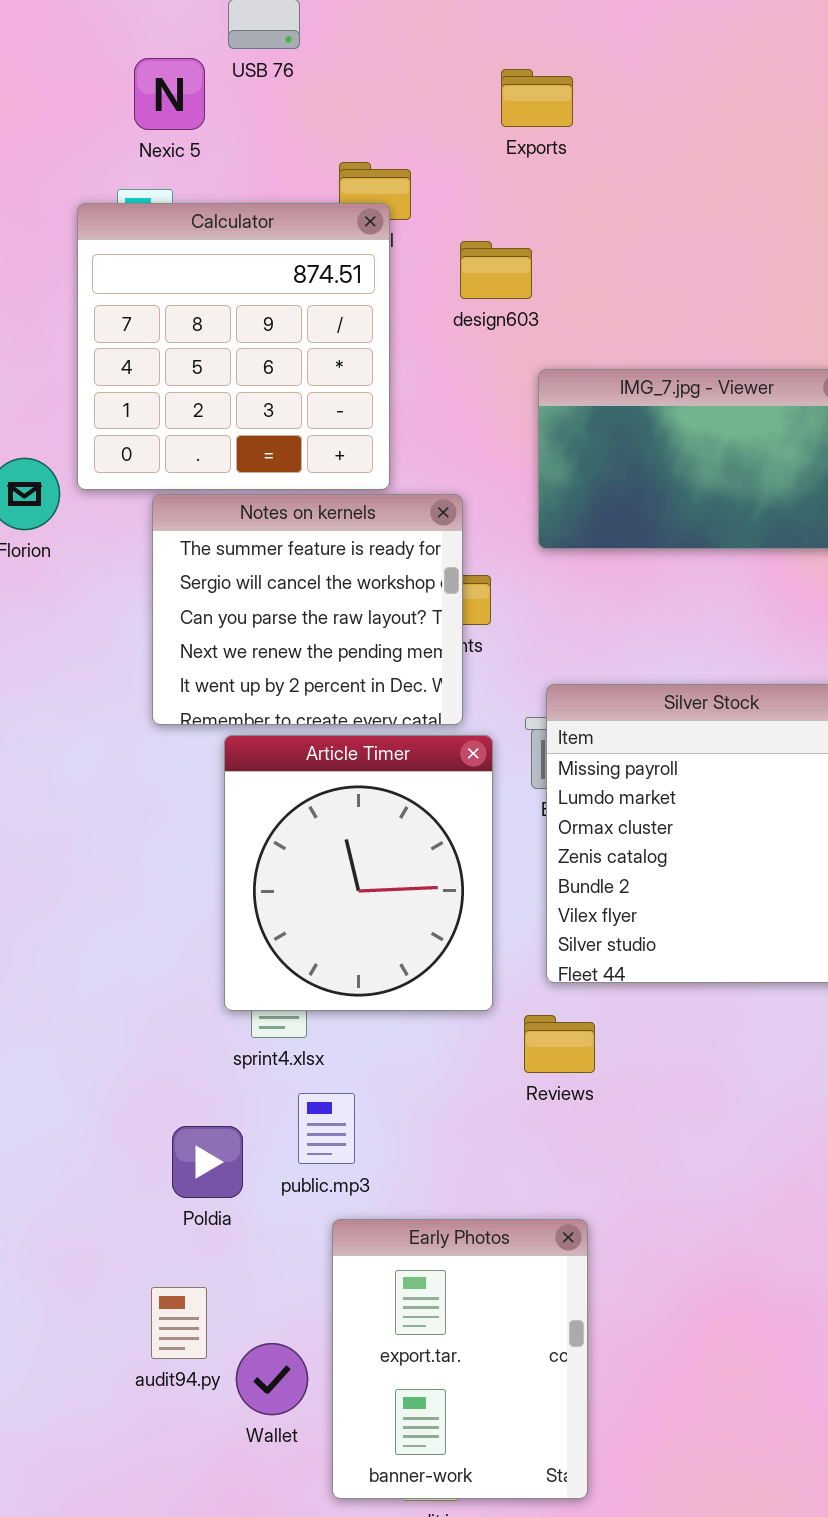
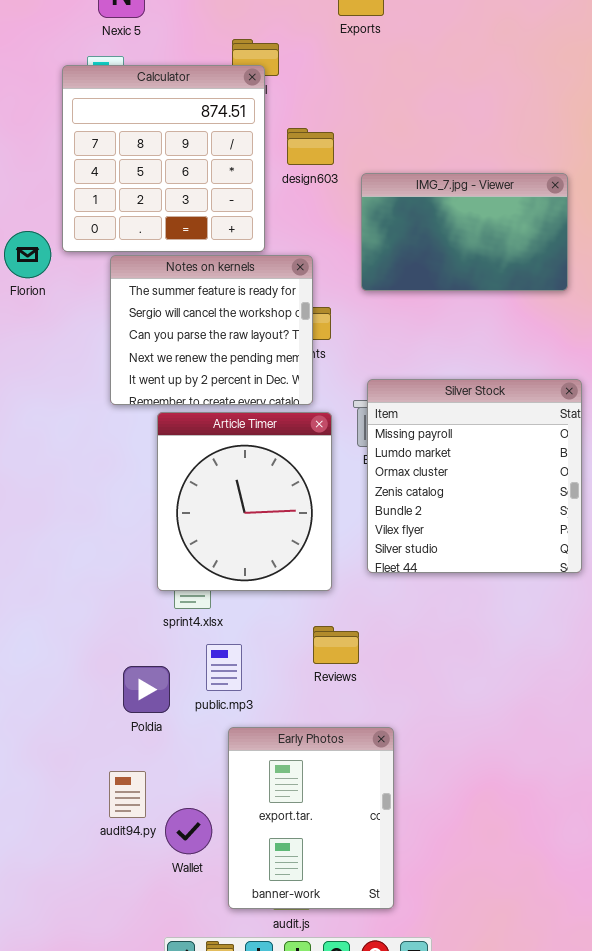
design603: [460,241,532,299] -> [287,128,334,165], moved
Reviews: [524,1015,595,1073] -> [313,626,359,664], moved

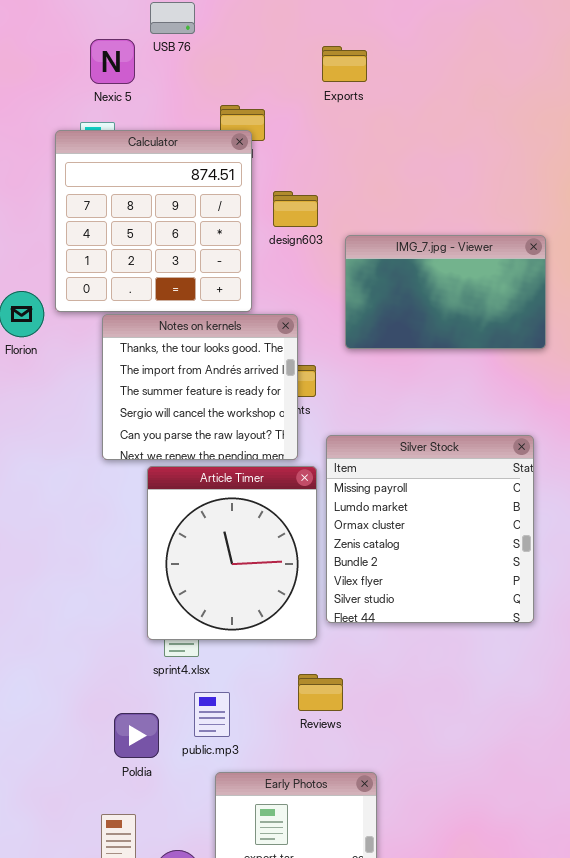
Notes on kernels: [110,255,313,405] -> [102,314,298,460], scrolled up 2 rows
Silver Stock: [367,379,582,573] -> [326,435,534,623], moved

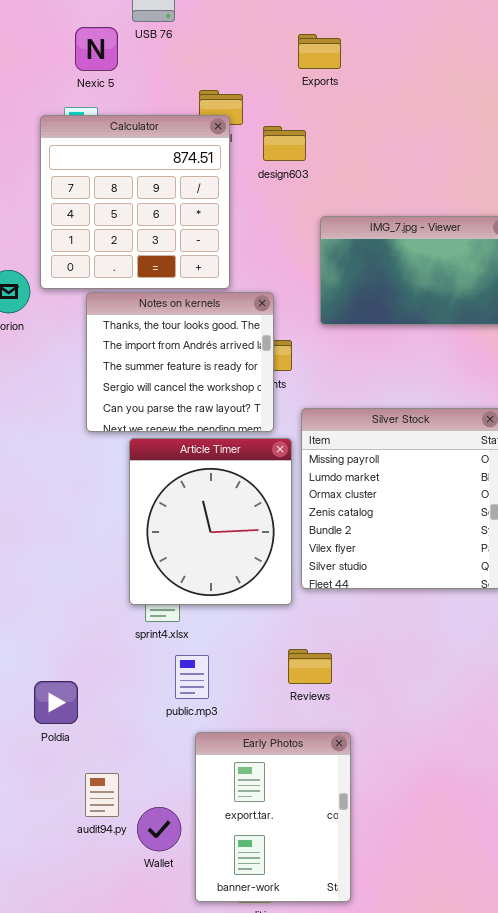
design603: [273,191,318,227] -> [263,126,306,161], moved
Reviews: [298,674,343,711] -> [288,649,332,684], moved
Poldia: [114,713,159,758] -> [34,681,78,724], moved

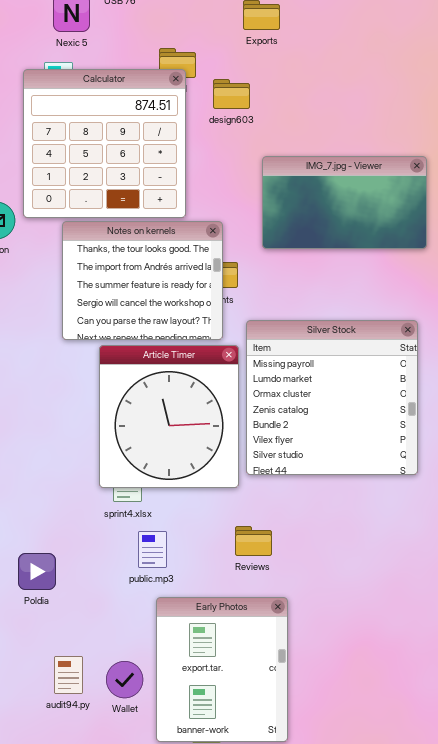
audit94.py: [85,773,119,817] -> [54,656,83,694], moved

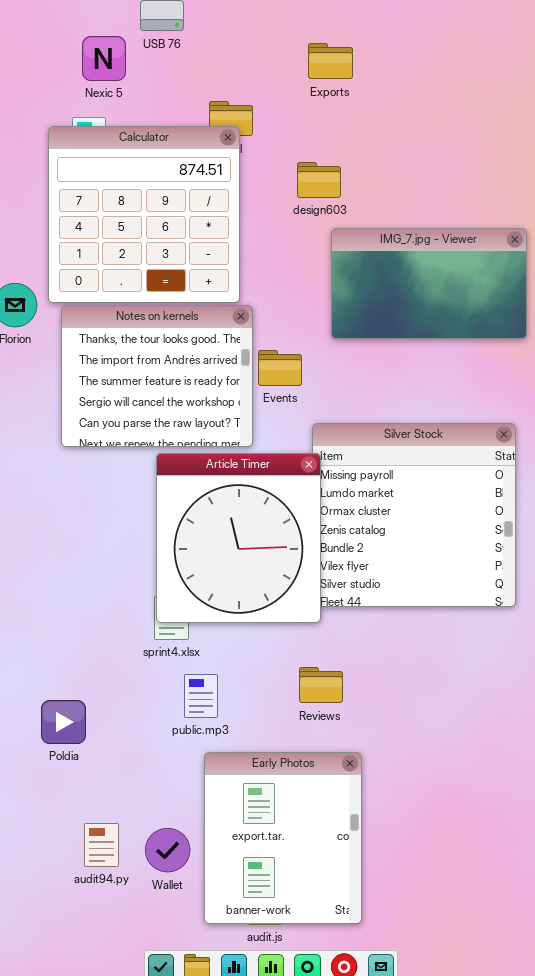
design603: [213,79,250,109] -> [297,162,341,198], moved
Notes on kernels: [62,221,223,340] -> [61,305,253,447], moved
Article Timer: [99,345,239,488] -> [156,453,321,623], moved

